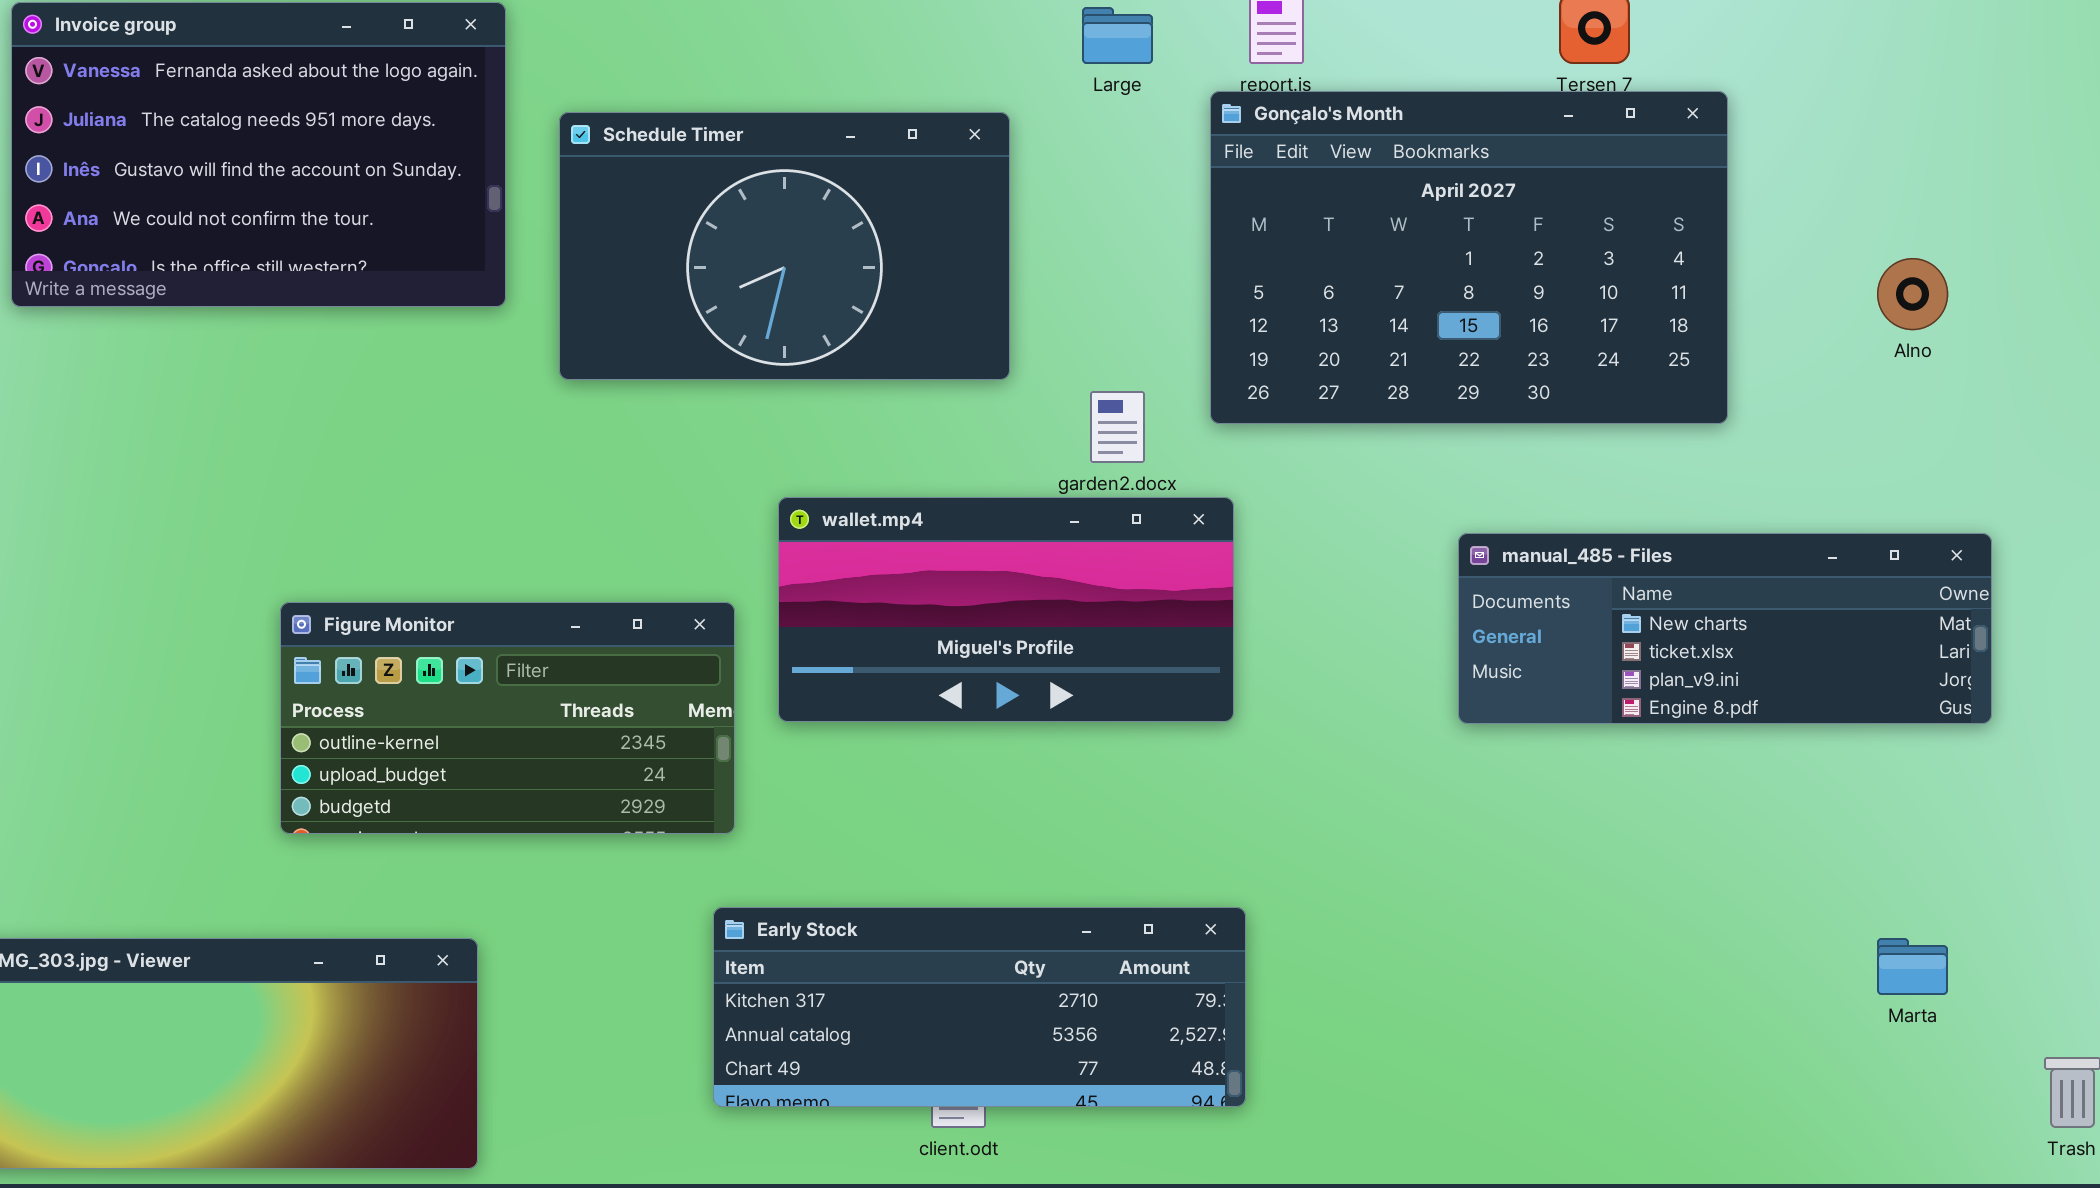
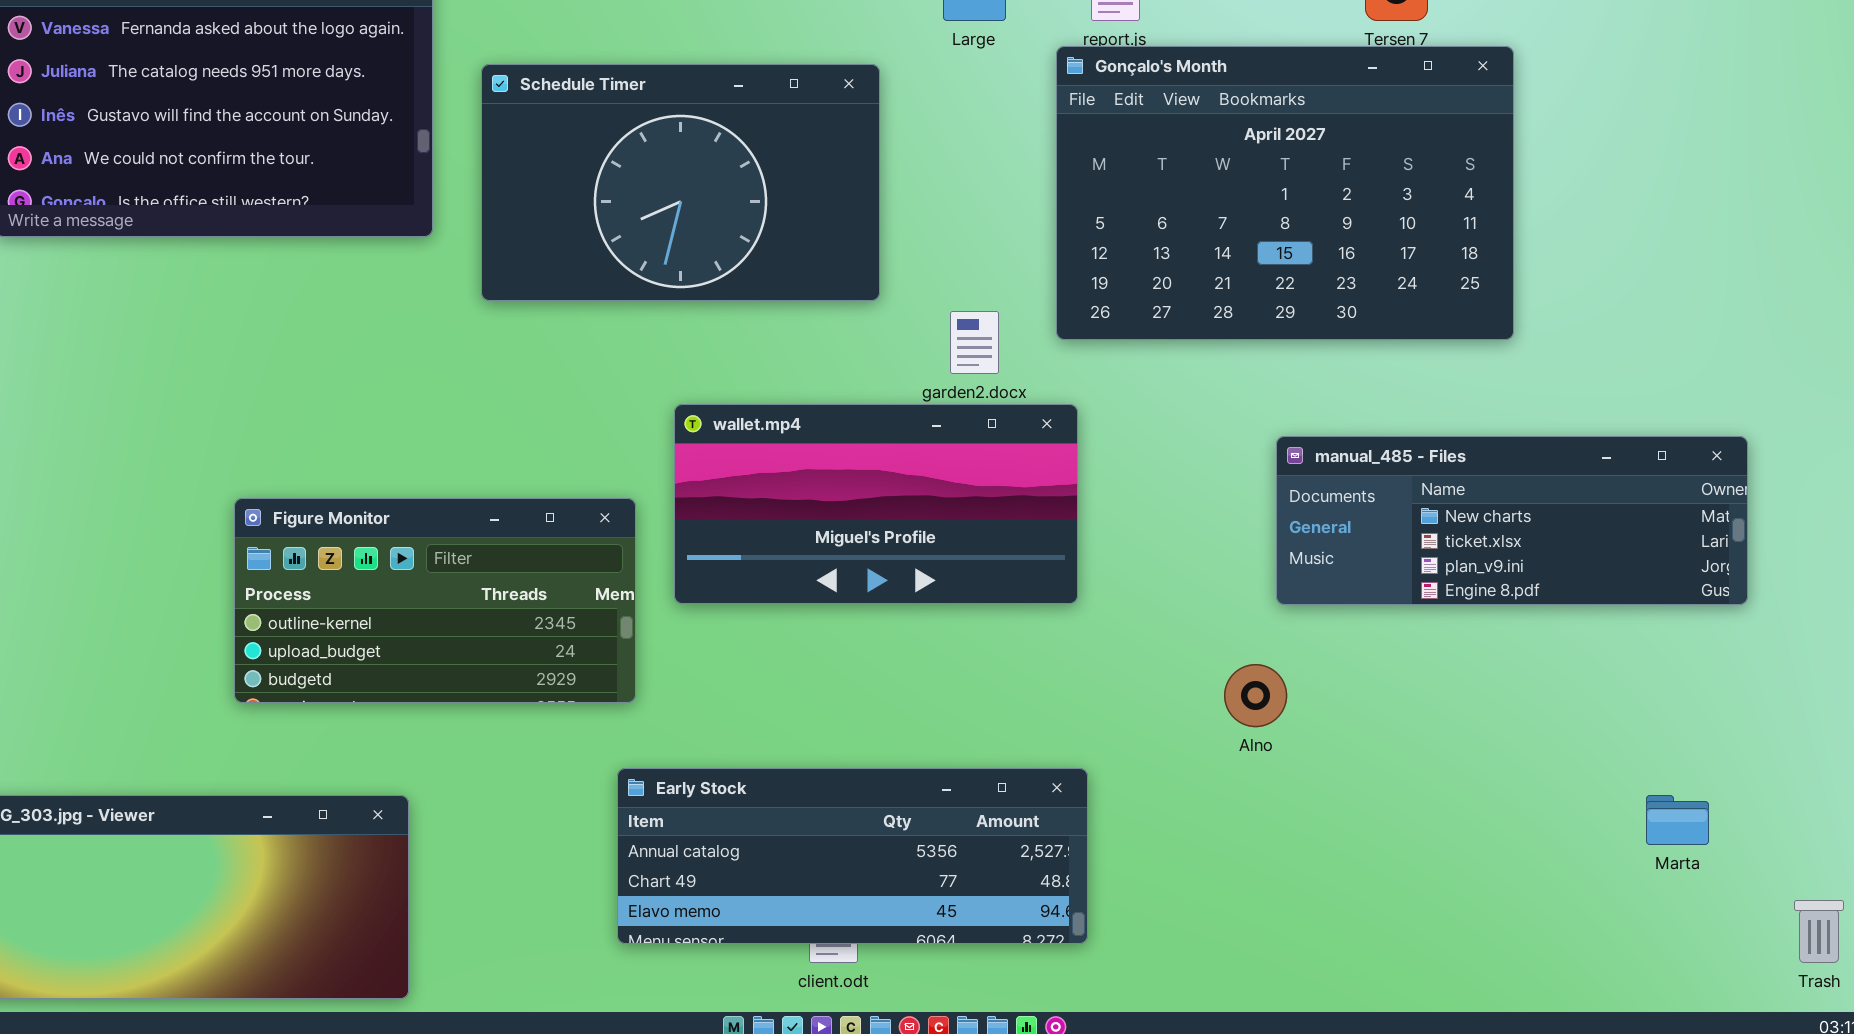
Alno: [1877,258,1948,330] -> [1224,664,1287,727], moved
Early Stock: [713,907,1246,1107] -> [617,768,1088,944], scrolled down 1 row

